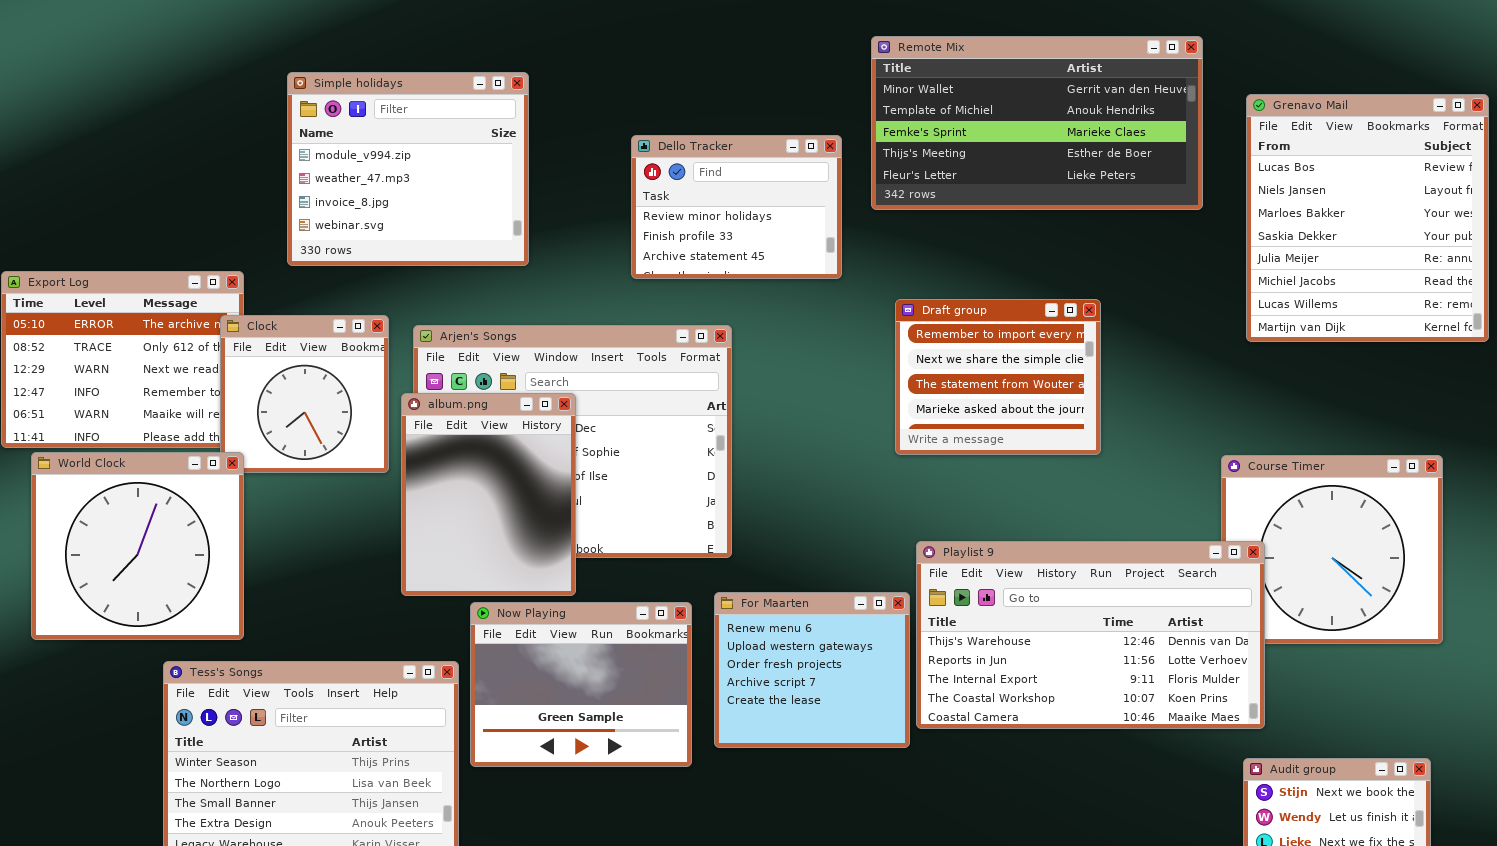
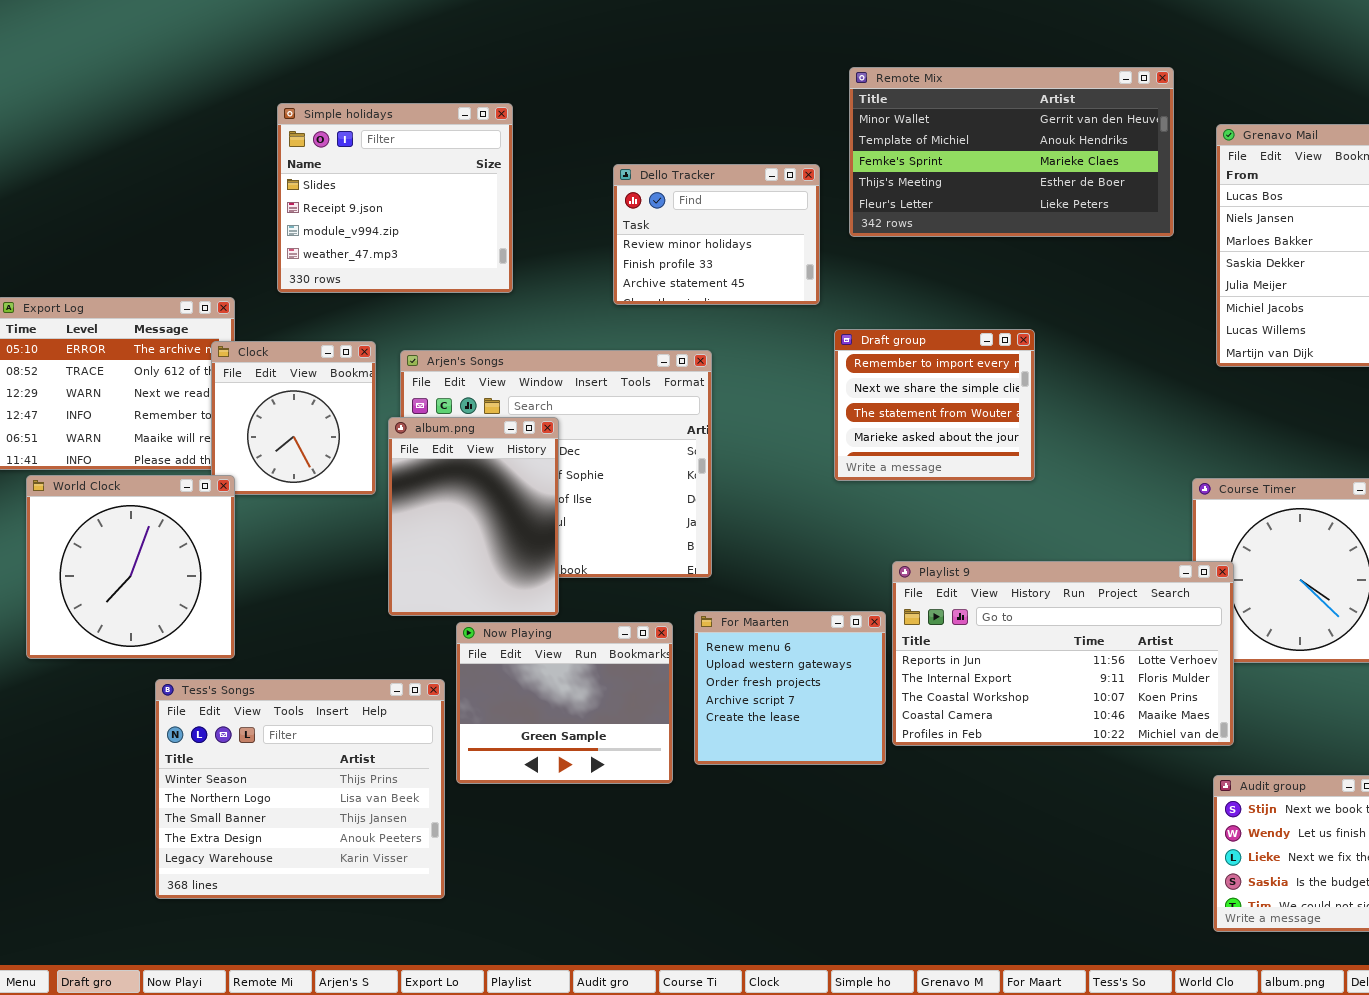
Simple holidays: [287,72,529,266] -> [277,103,513,293], scrolled up 2 rows
Draft group: [895,299,1101,455] -> [834,329,1035,481], moved
Playlist 9: [916,541,1265,729] -> [892,561,1234,746], scrolled down 1 row

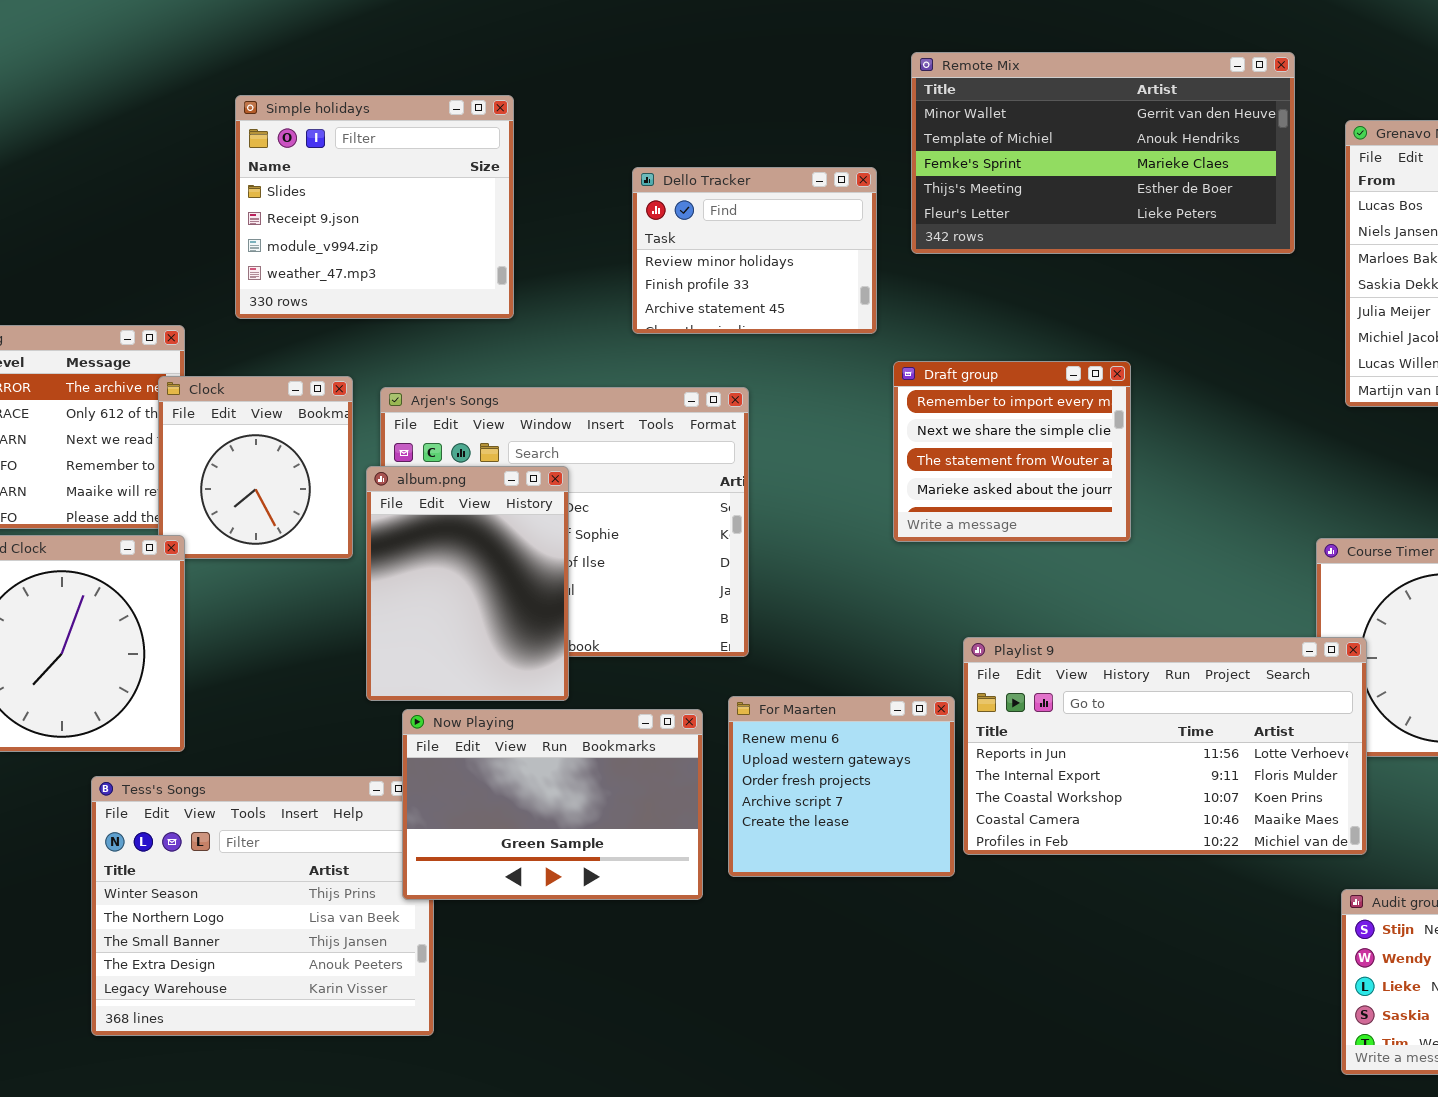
Now Playing: [456,622,673,784] -> [402,709,703,900], resized

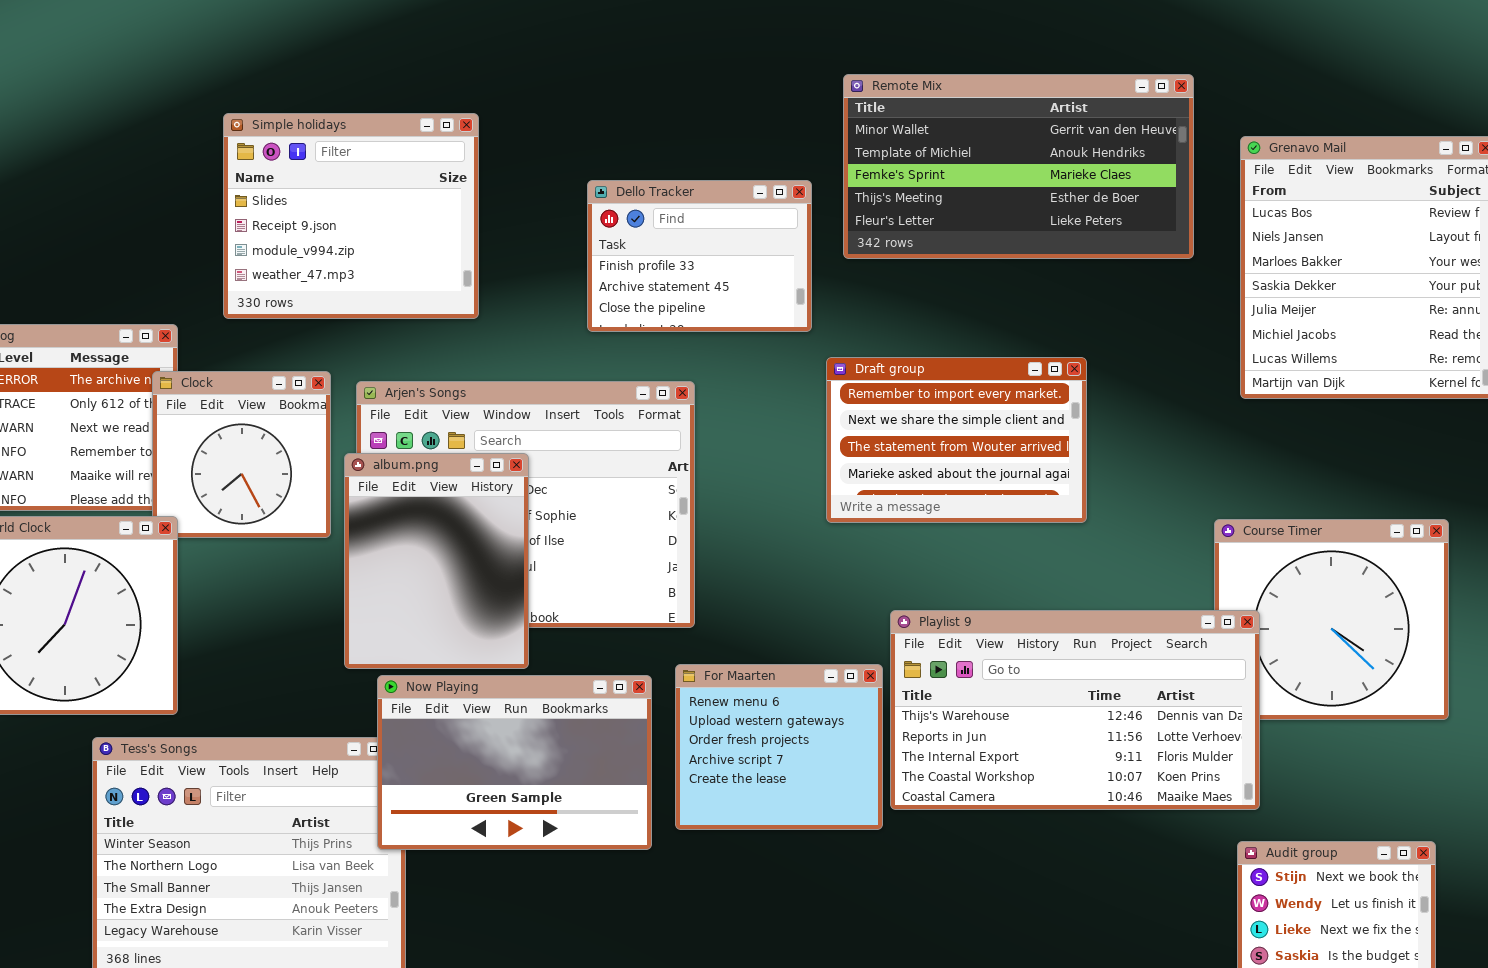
Dello Tracker: [632,167,877,334] -> [587,180,812,332], scrolled down 1 row
Draft group: [893,361,1131,542] -> [826,357,1087,523], resized
Playlist 9: [963,637,1367,855] -> [890,610,1260,810], scrolled up 1 row

